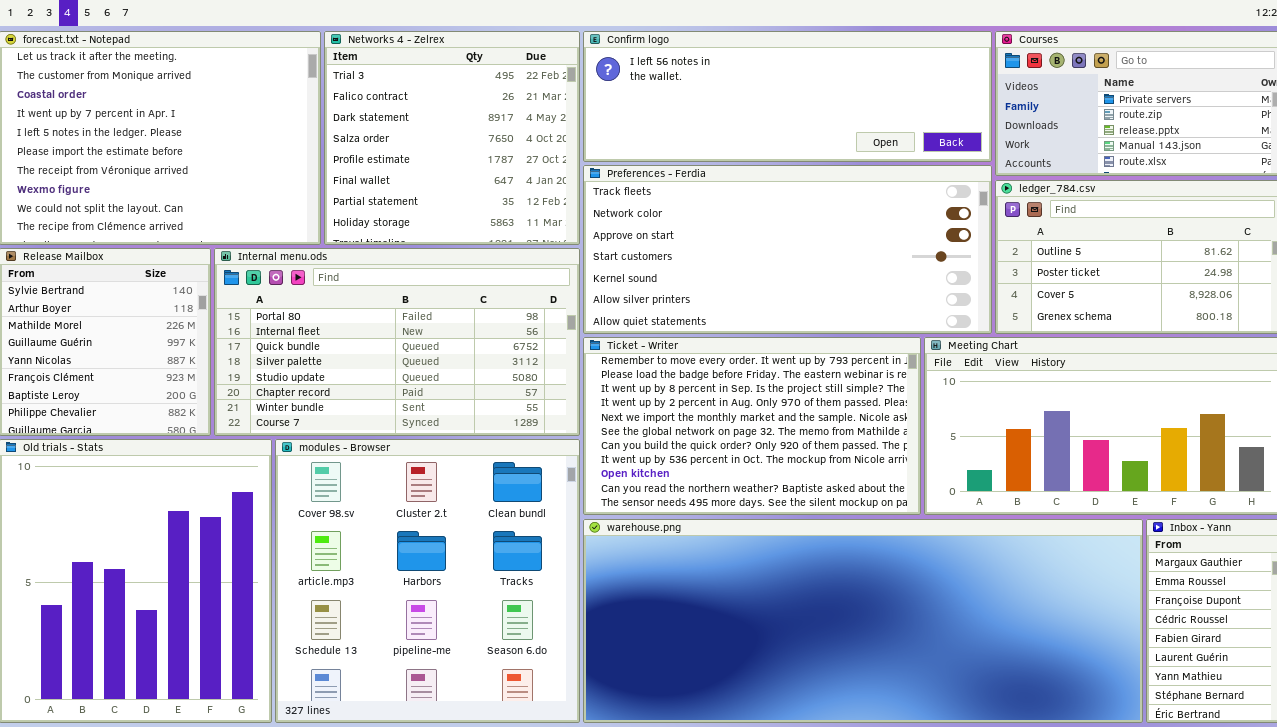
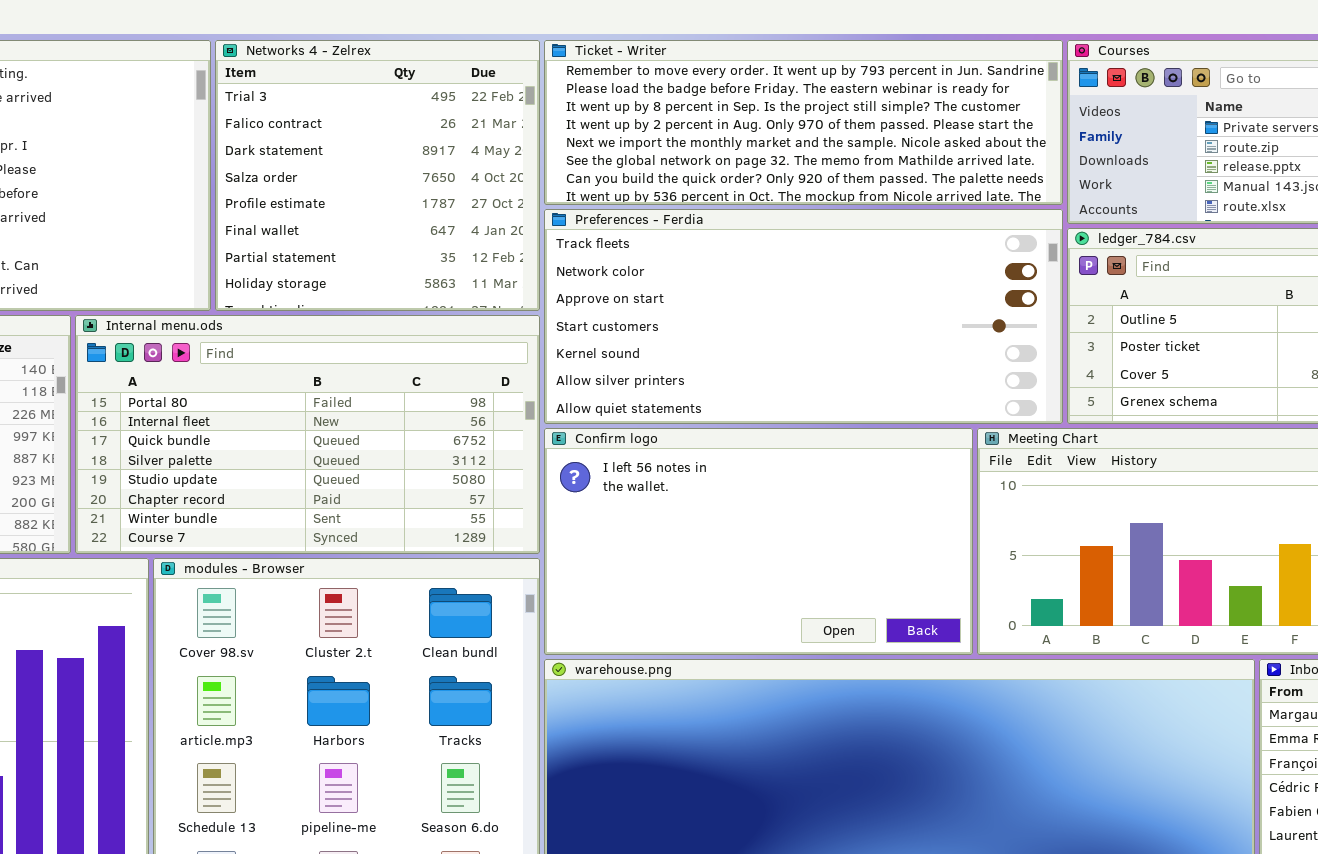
Confirm logo: [583,31,992,162] -> [544,428,973,655], moved, resized
Ticket - Writer: [583,337,921,515] -> [544,40,1063,205], moved, resized

